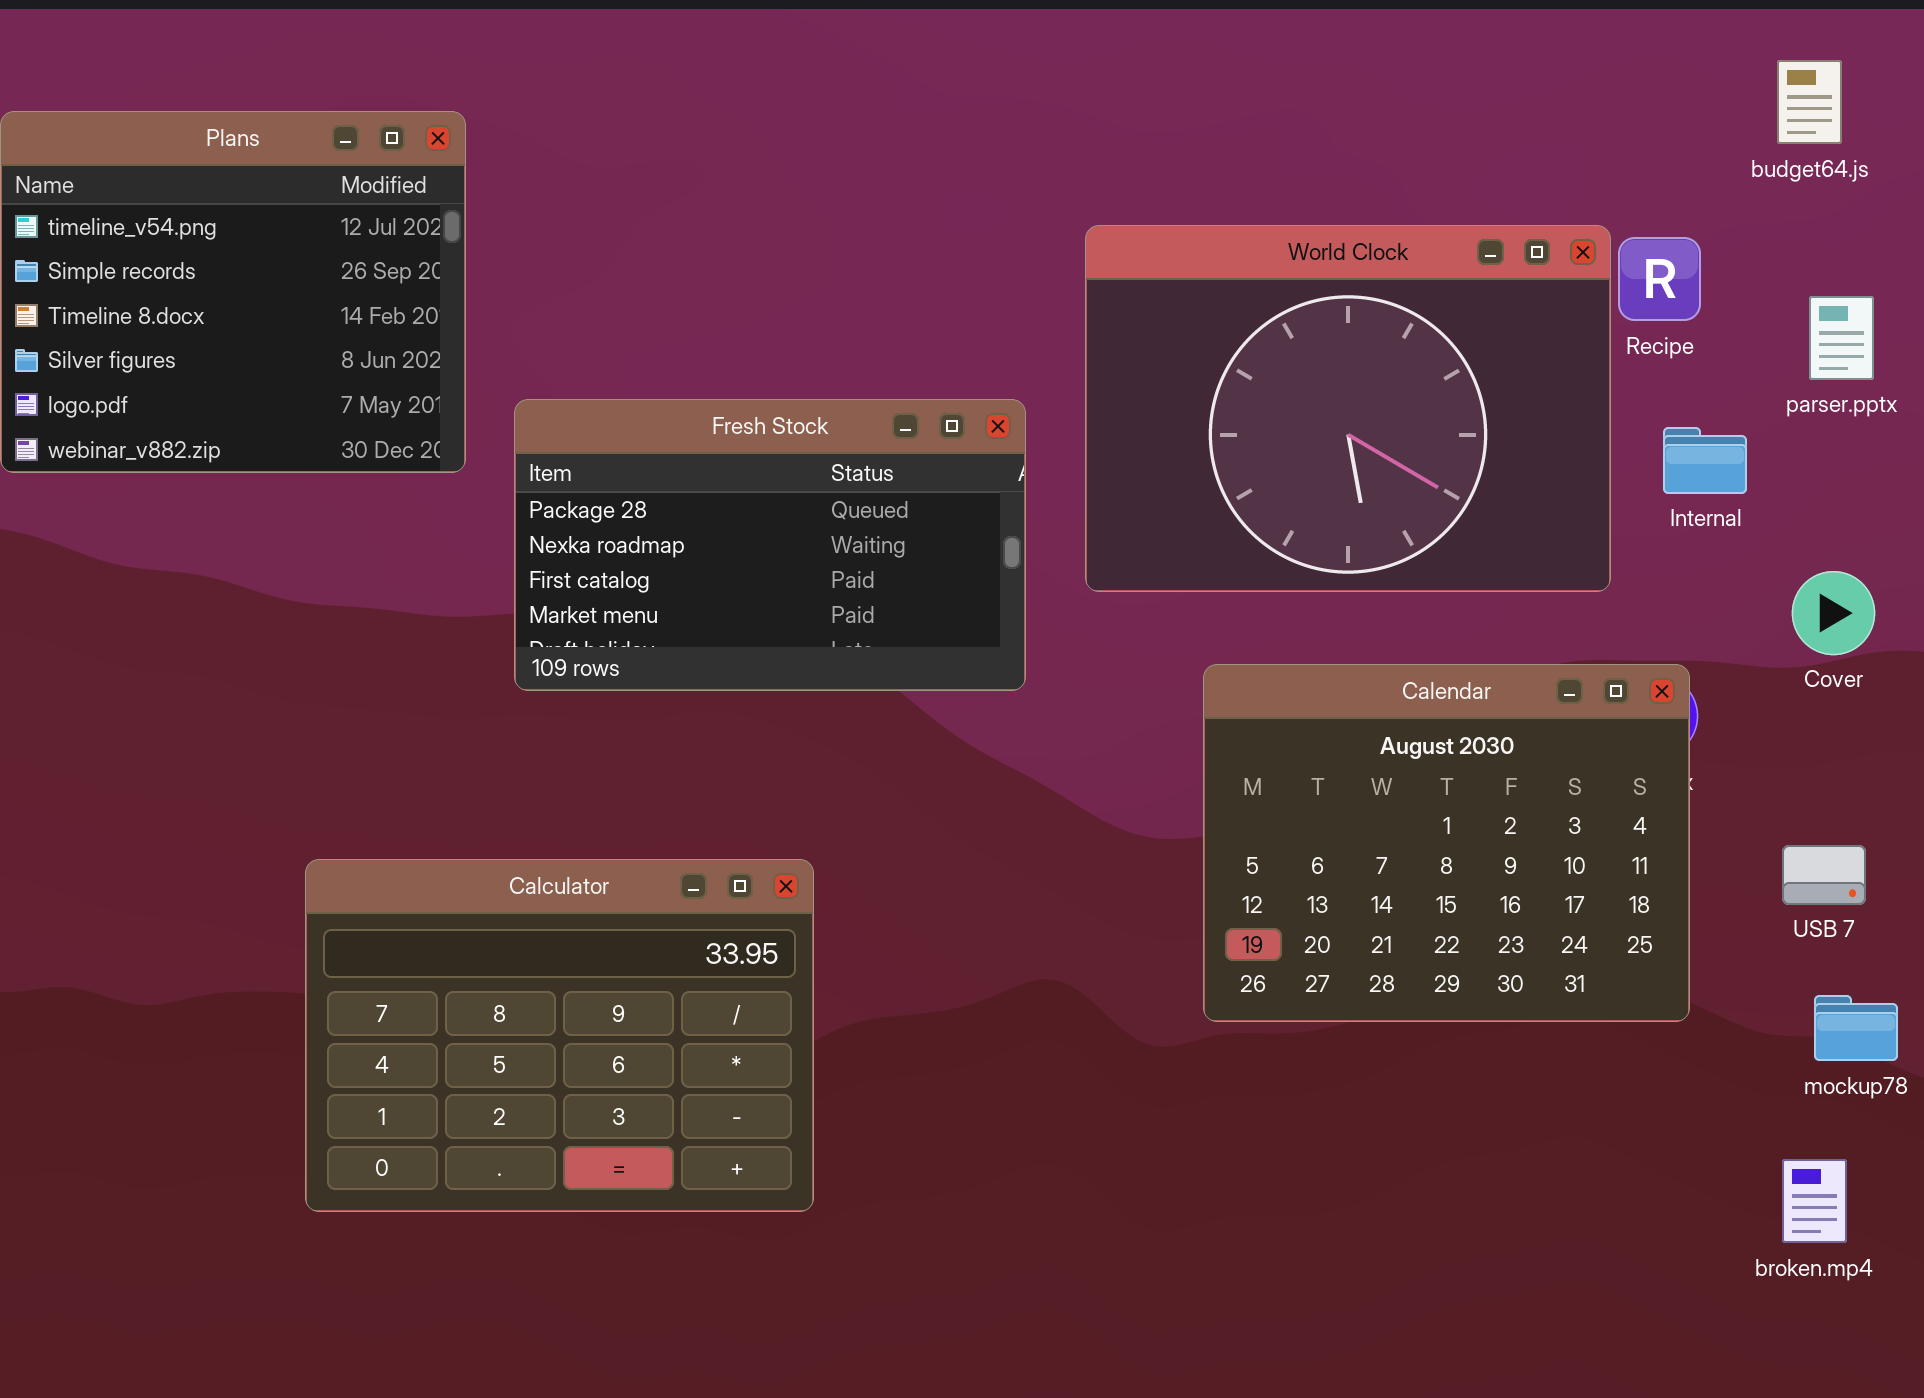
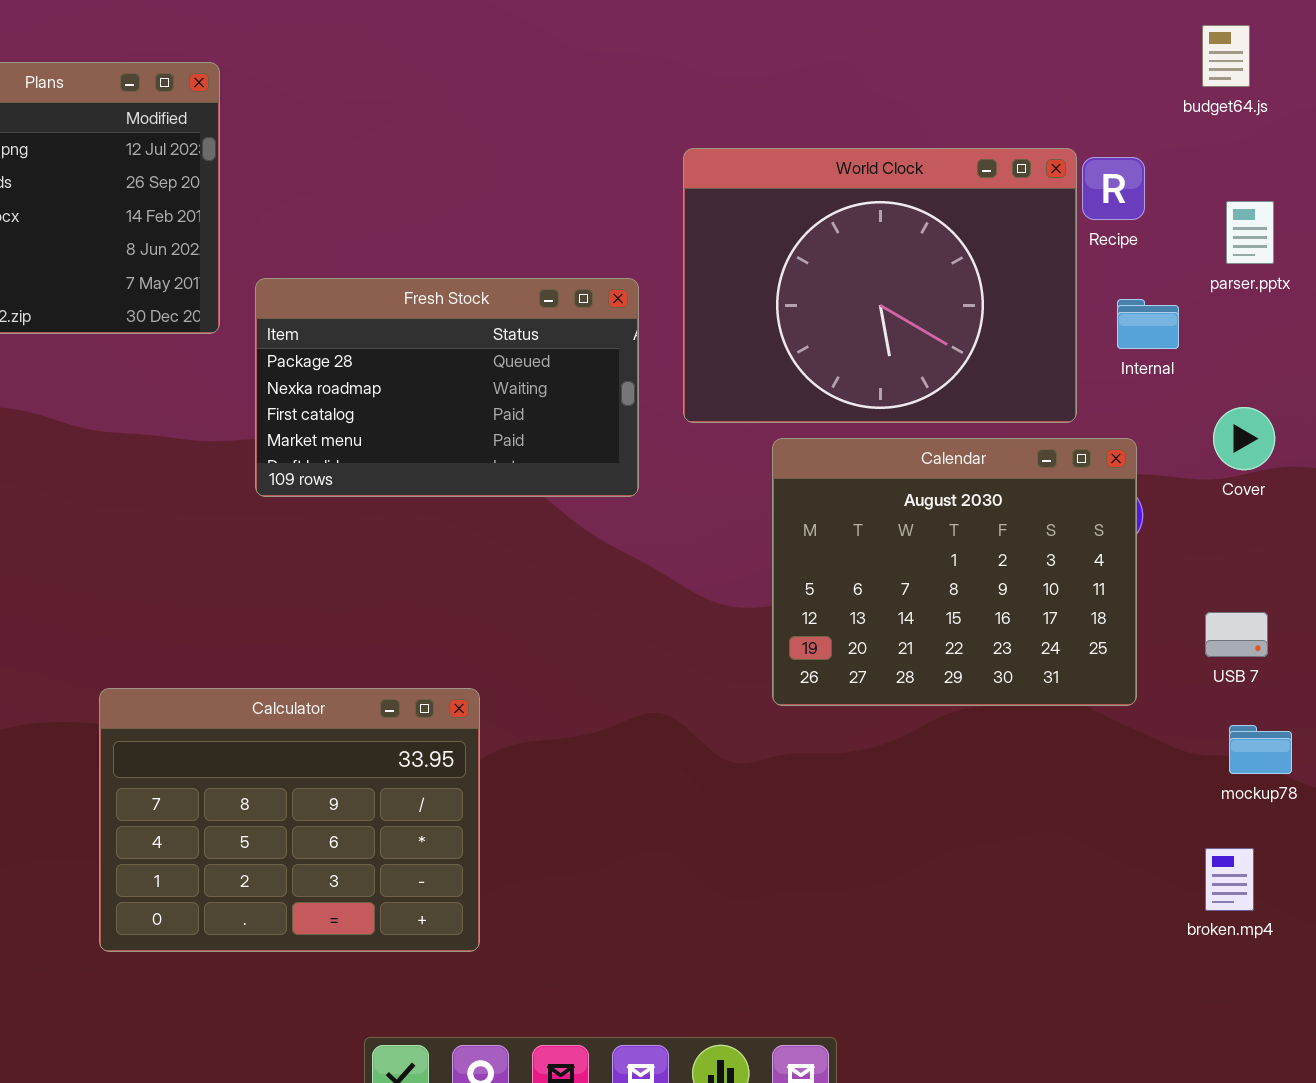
Calendar: [1203,664,1690,1022] -> [772,438,1137,706], moved
Calculator: [305,859,814,1212] -> [99,688,480,952], moved

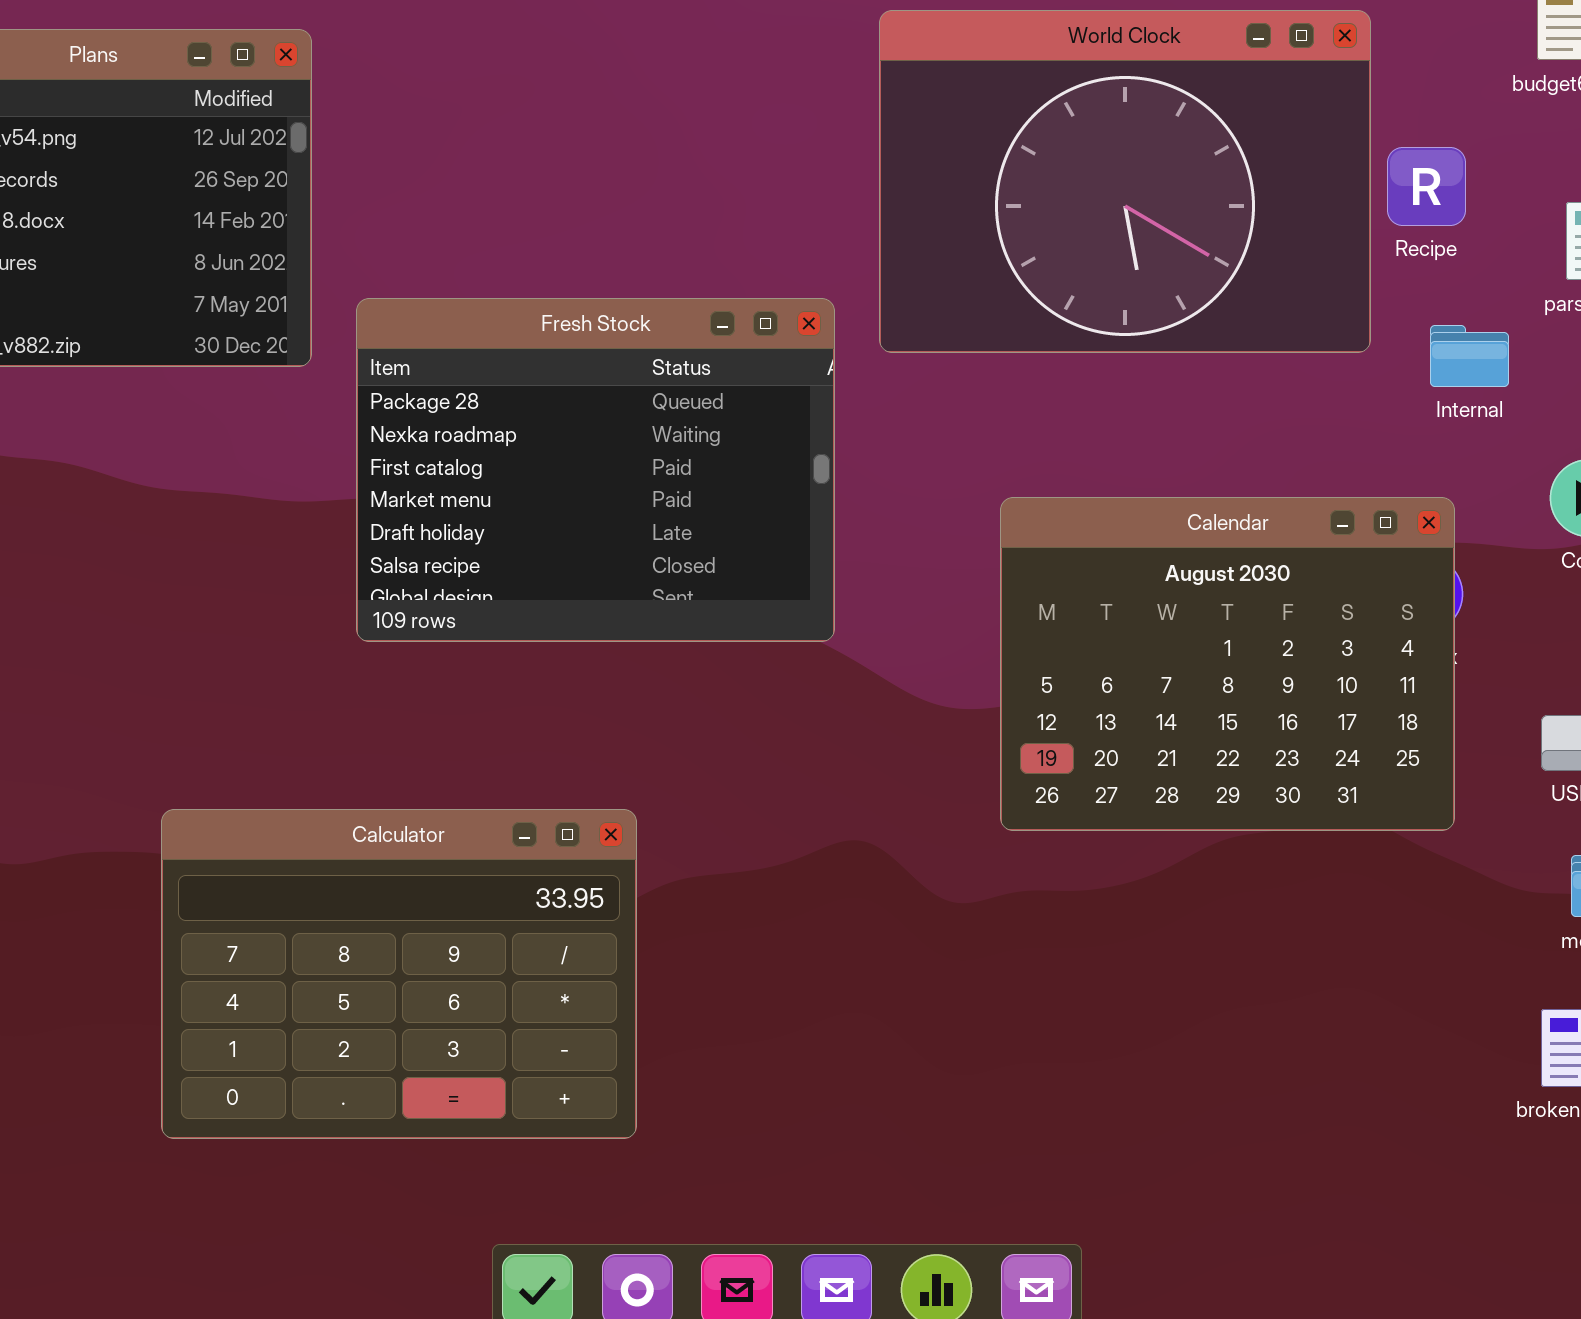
World Clock: [683,148,1077,423] -> [879,10,1371,353], moved
Fresh Stock: [255,278,639,497] -> [356,298,835,642], resized

